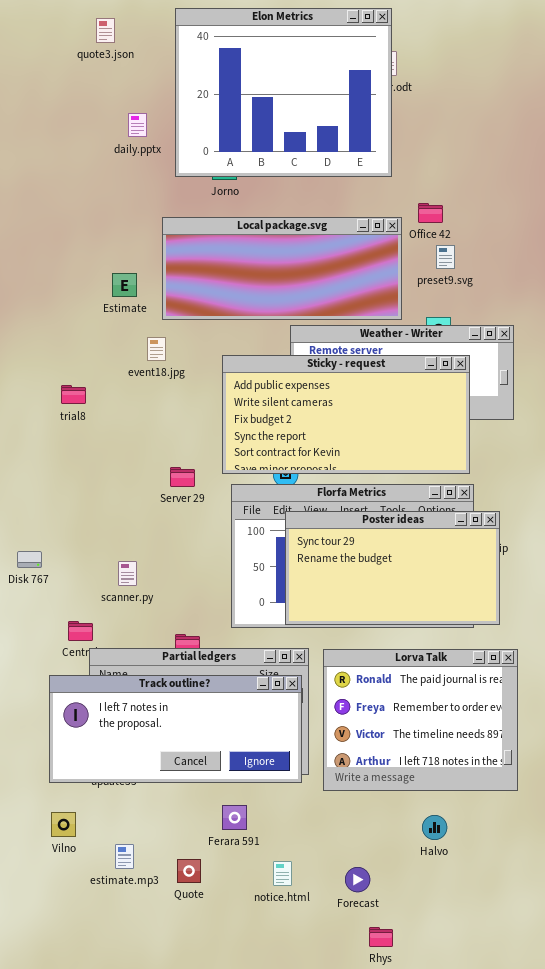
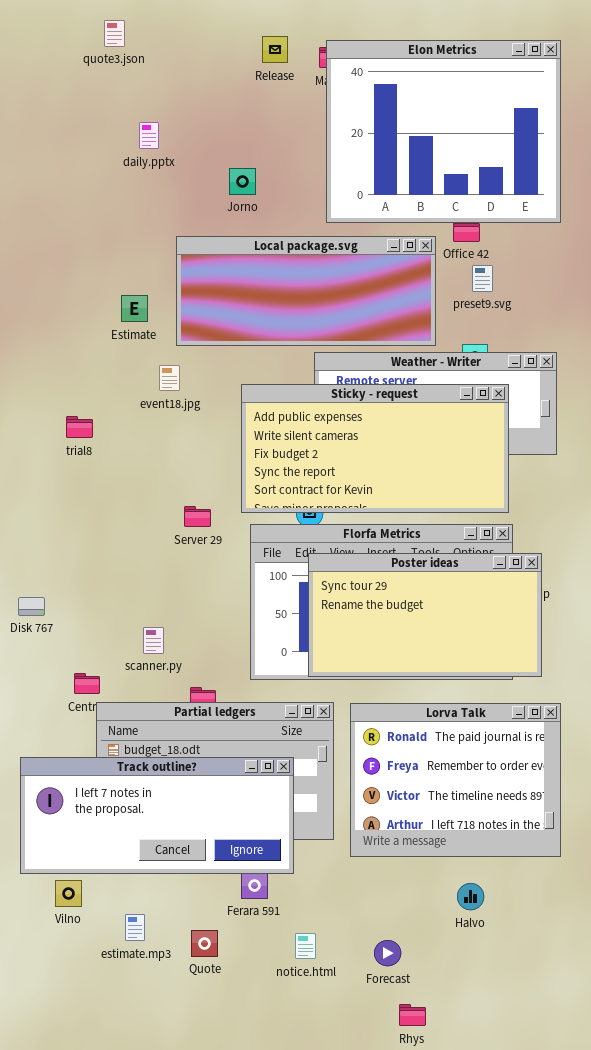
Elon Metrics: [175,8,392,177] -> [326,40,561,223], moved
scanner.py: [118,561,137,586] -> [143,627,164,654], moved
Track outline?: [49,675,302,783] -> [20,757,294,874], moved

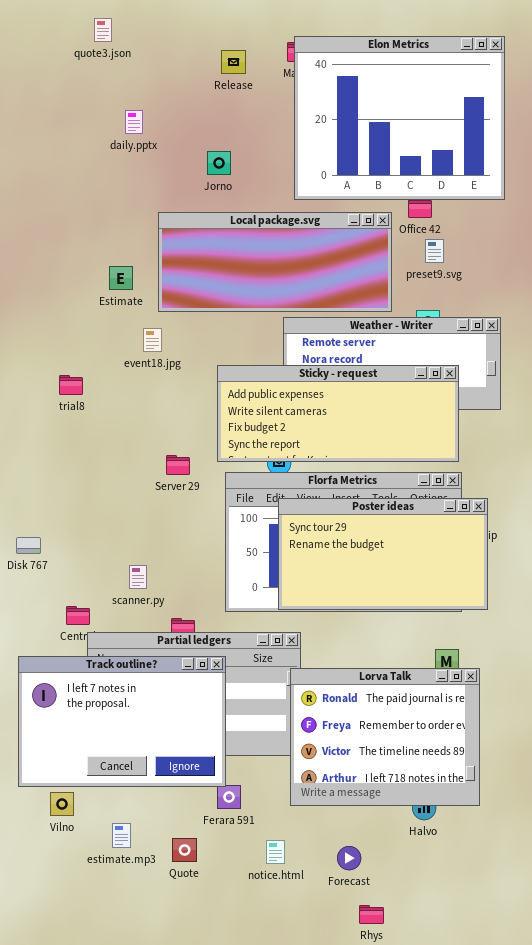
Release: [262,36,288,63] -> [221,50,246,74], moved
Sticky - request: [241,384,509,513] -> [217,365,459,462], resized
Lorva Talk: [350,703,561,857] -> [290,668,480,806], moved
Track outline?: [20,757,294,874] -> [18,656,226,787], resized

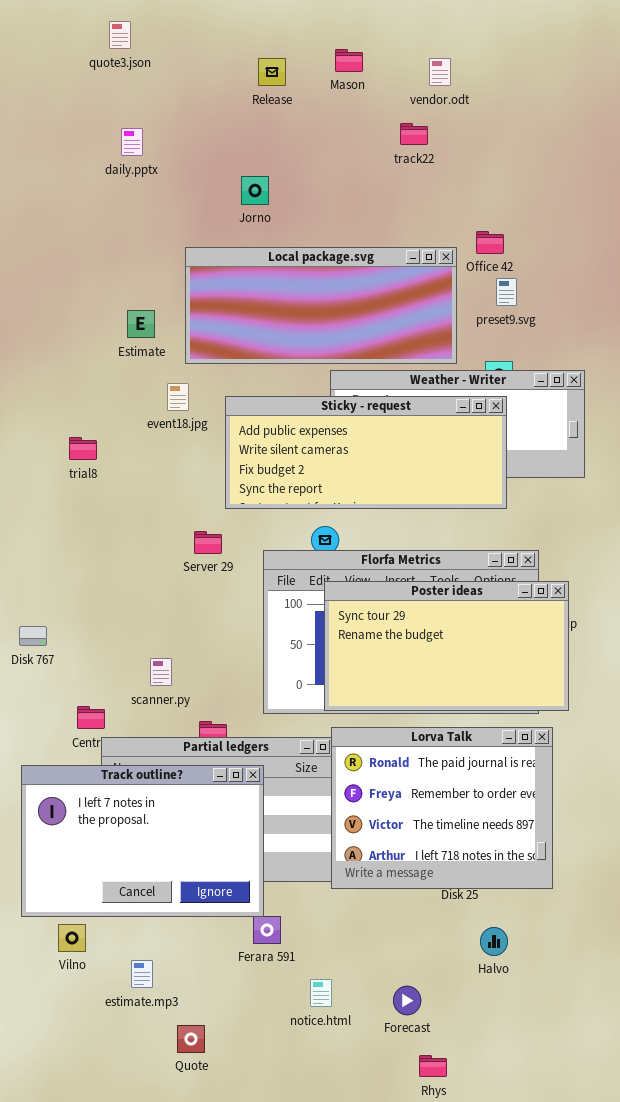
Elon Metrics: [294,36,505,200] -> none, closed
daily.pptx: [125,110,143,134] -> [121,128,143,156], moved
Sticky - request: [217,365,459,462] -> [225,396,507,509], moved
Lorva Talk: [290,668,480,806] -> [331,727,553,889], moved
Quote: [172,838,197,862] -> [177,1025,205,1053], moved

